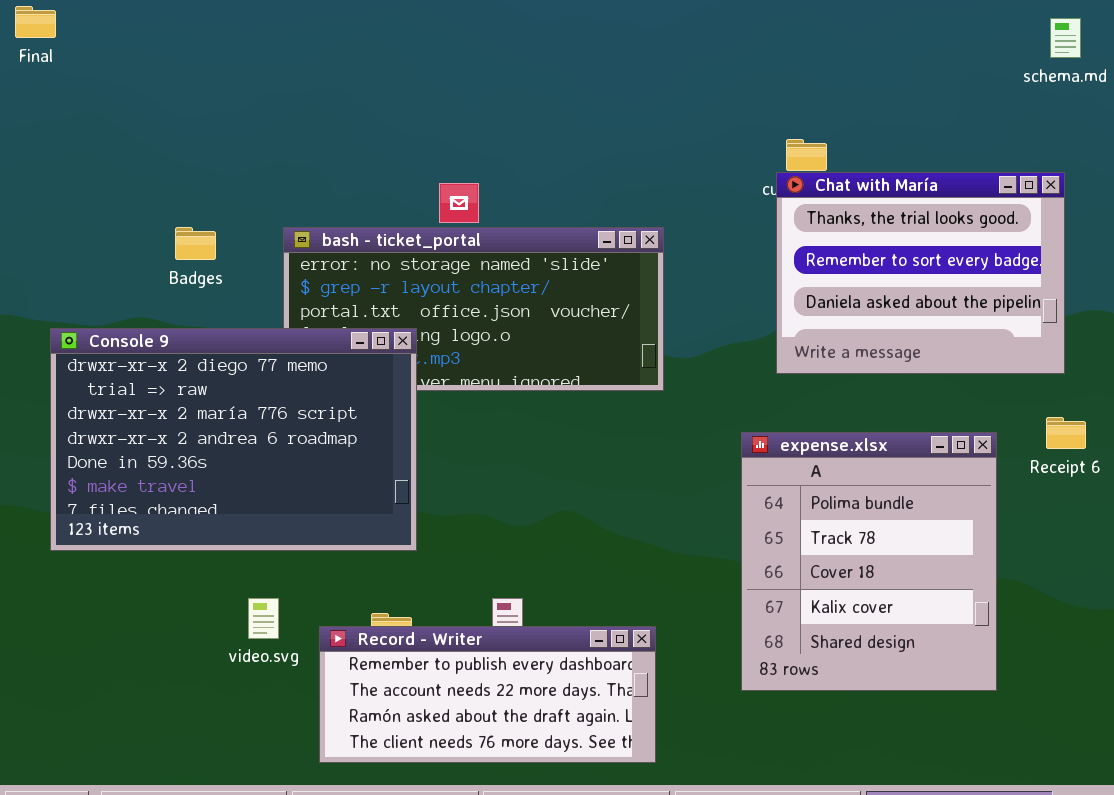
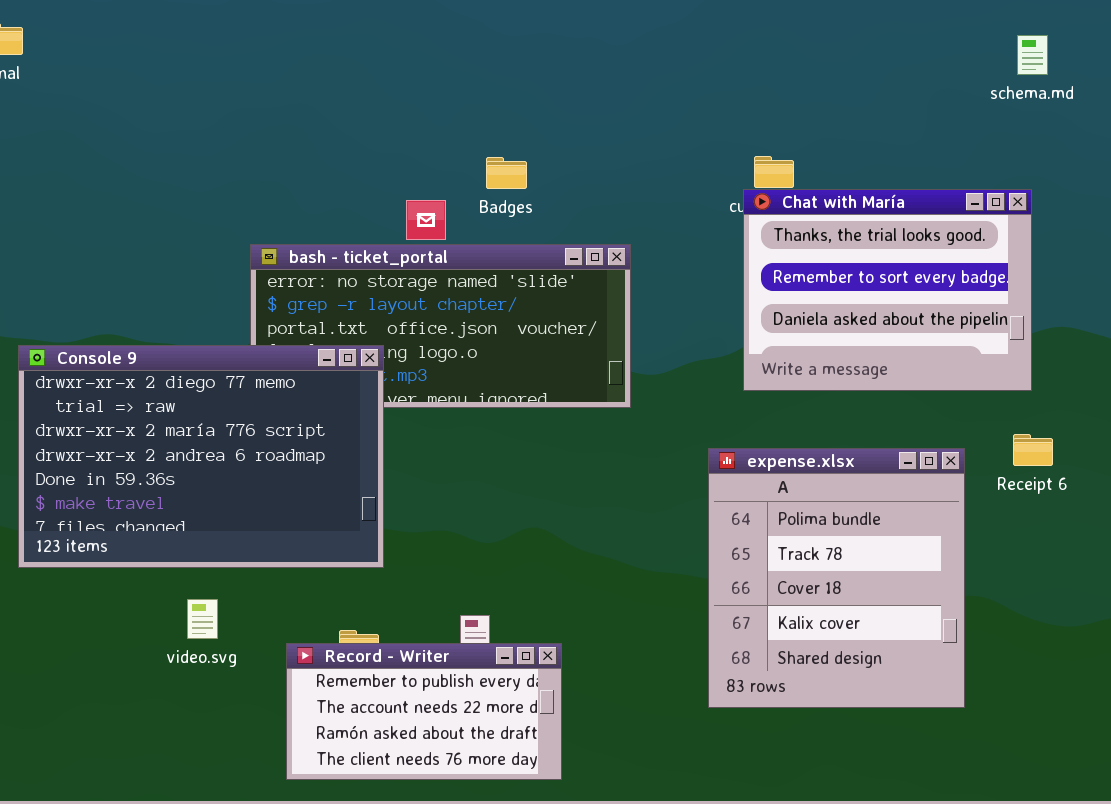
Badges: [175,227,216,260] -> [486,157,527,189], moved
video.svg: [248,598,279,639] -> [187,599,218,639], moved
Record - Writer: [319,626,656,763] -> [286,643,562,780], resized

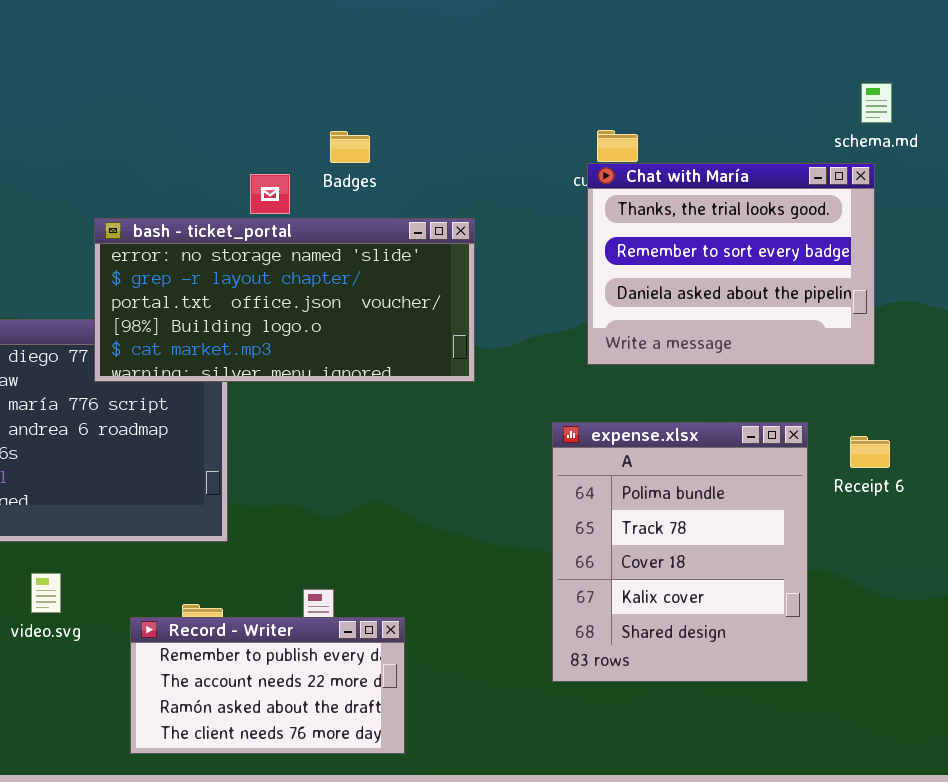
schema.md: [1017,35,1048,75] -> [861,83,892,123], moved
bash - ticket_portal: [250,244,631,408] -> [94,218,475,382], raised
Receipt 6: [1013,434,1053,466] -> [850,436,890,468], moved

